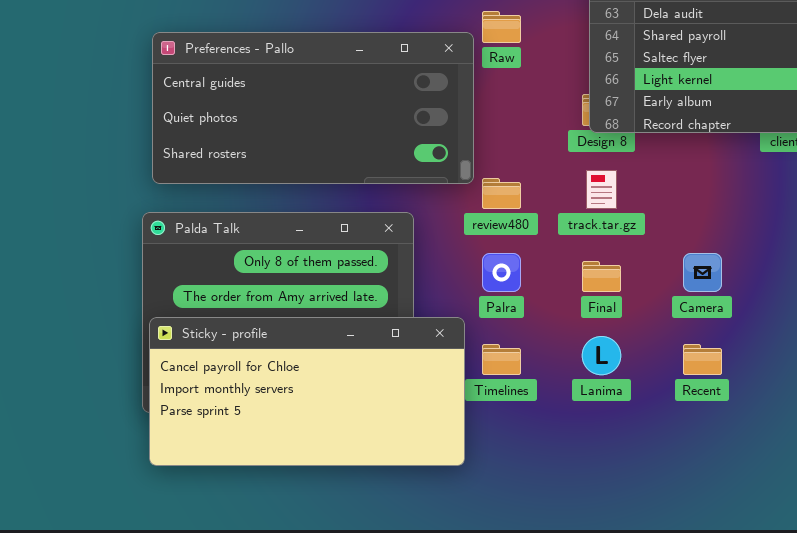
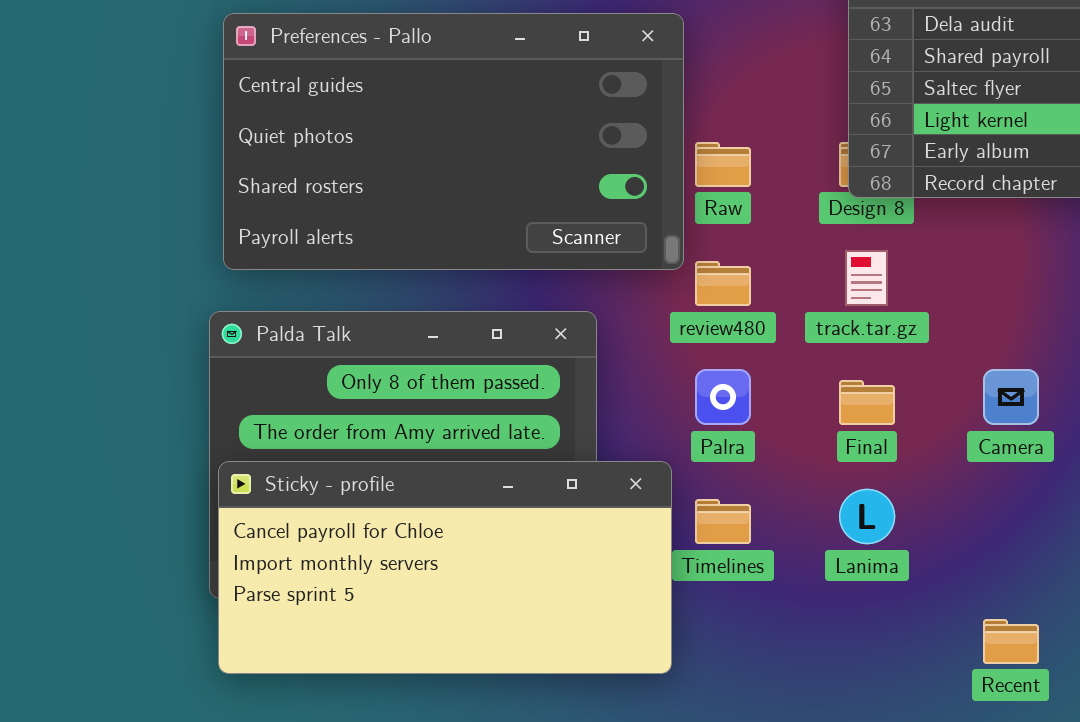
Raw: [482,11,521,43] -> [695,142,751,187], moved
Preferences - Pallo: [152,32,474,184] -> [223,13,684,270], resized
Recent: [683,344,722,375] -> [983,619,1039,664], moved

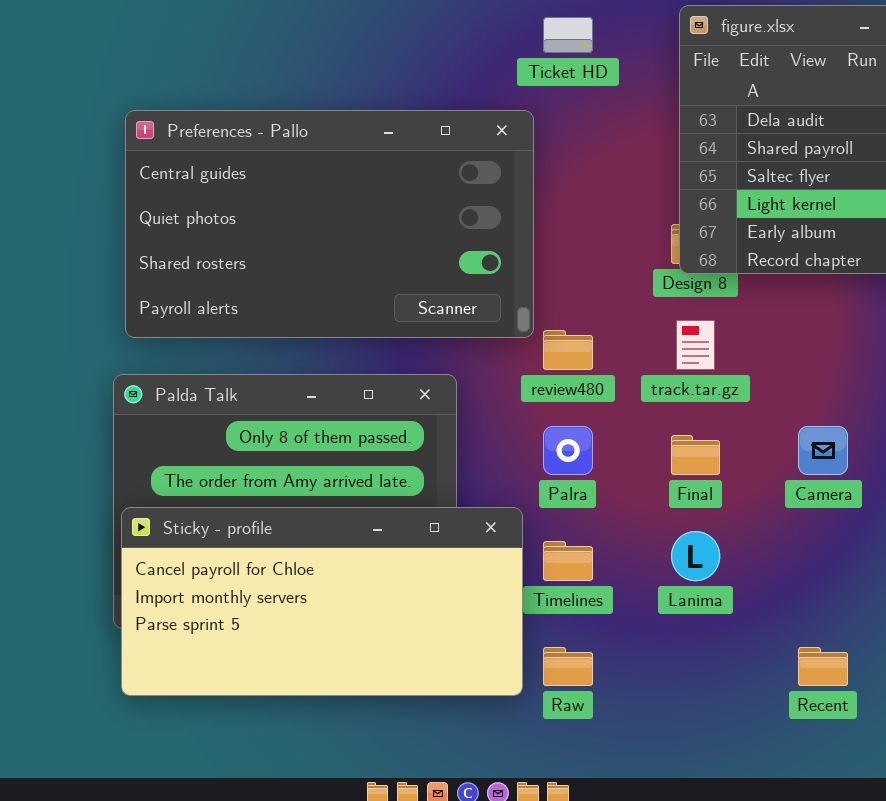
Raw: [695,142,751,187] -> [543,647,593,686], moved

